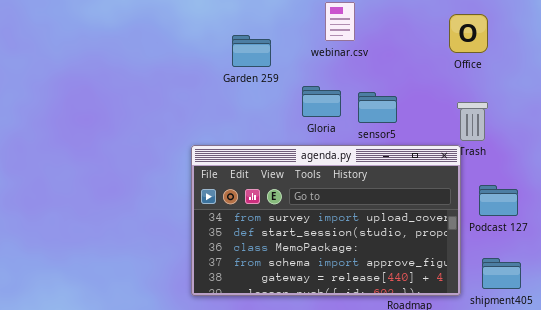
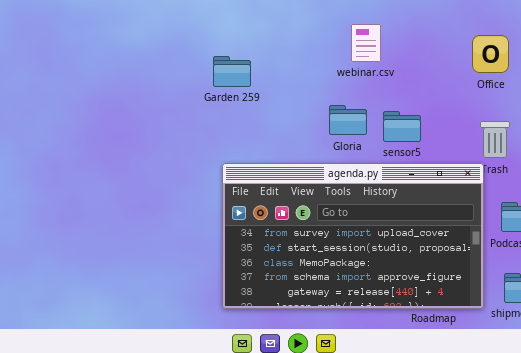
Garden 259: [232,35,271,67] -> [213,56,251,87], moved

